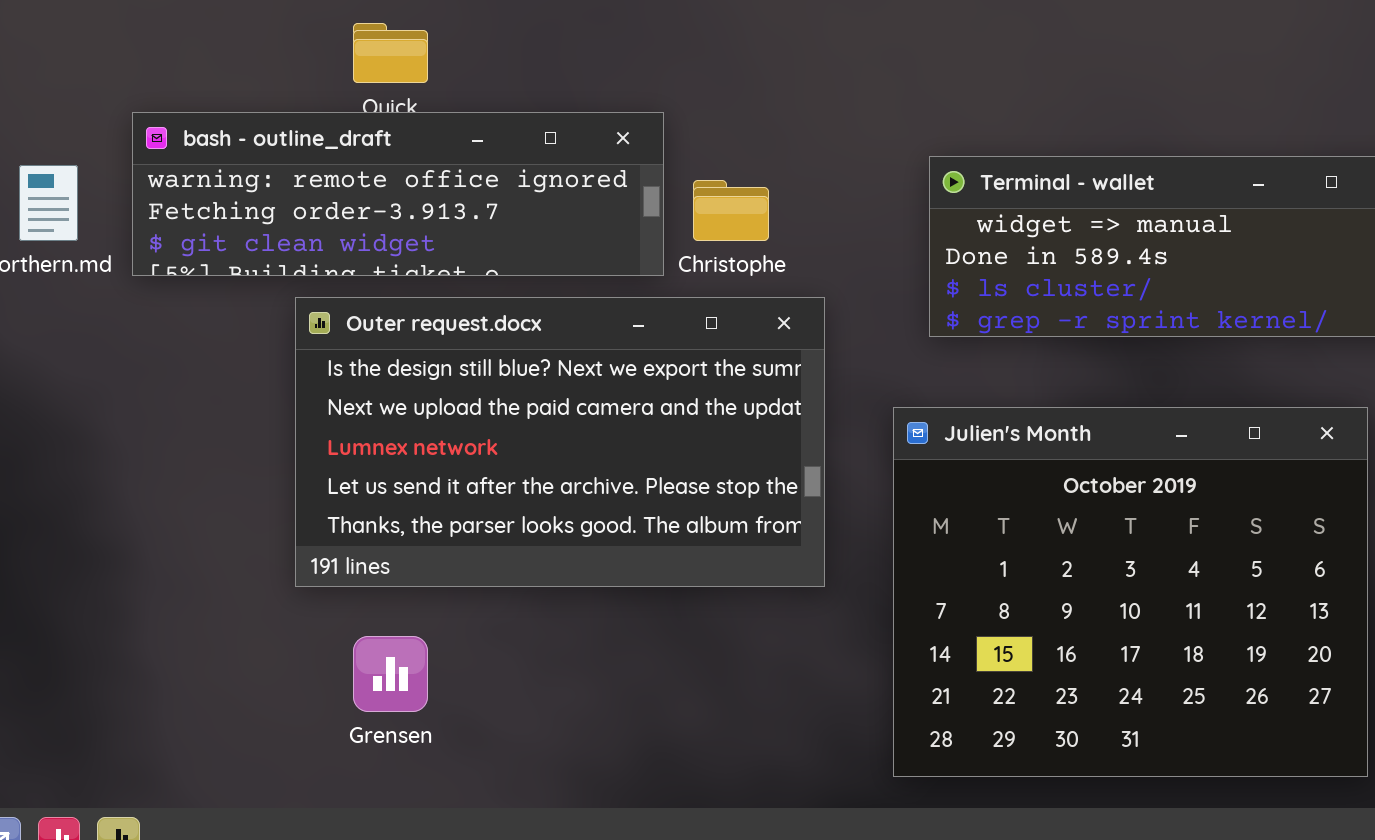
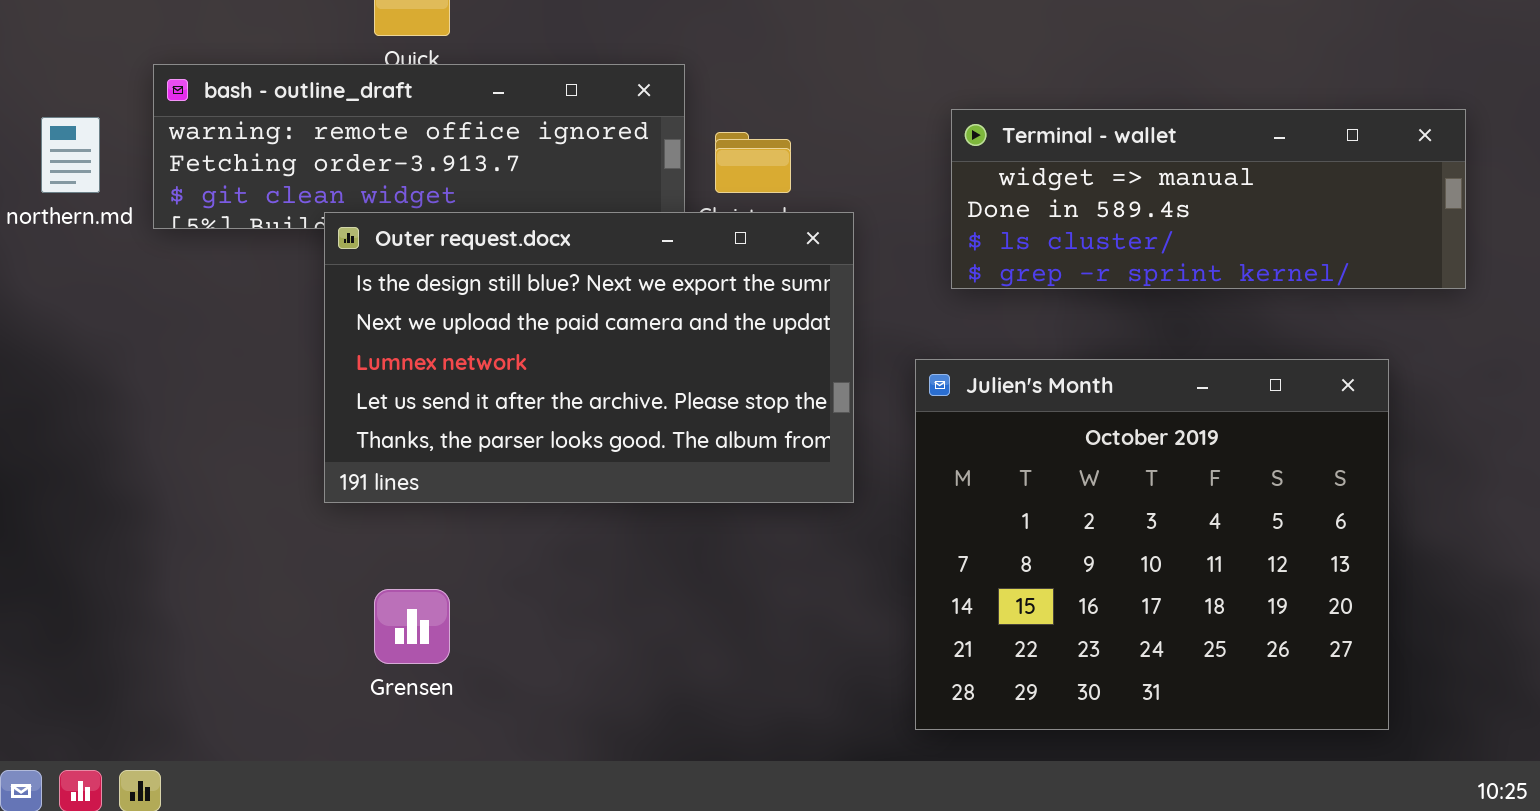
Outer request.docx: [295,297,825,587] -> [324,212,854,503], moved

